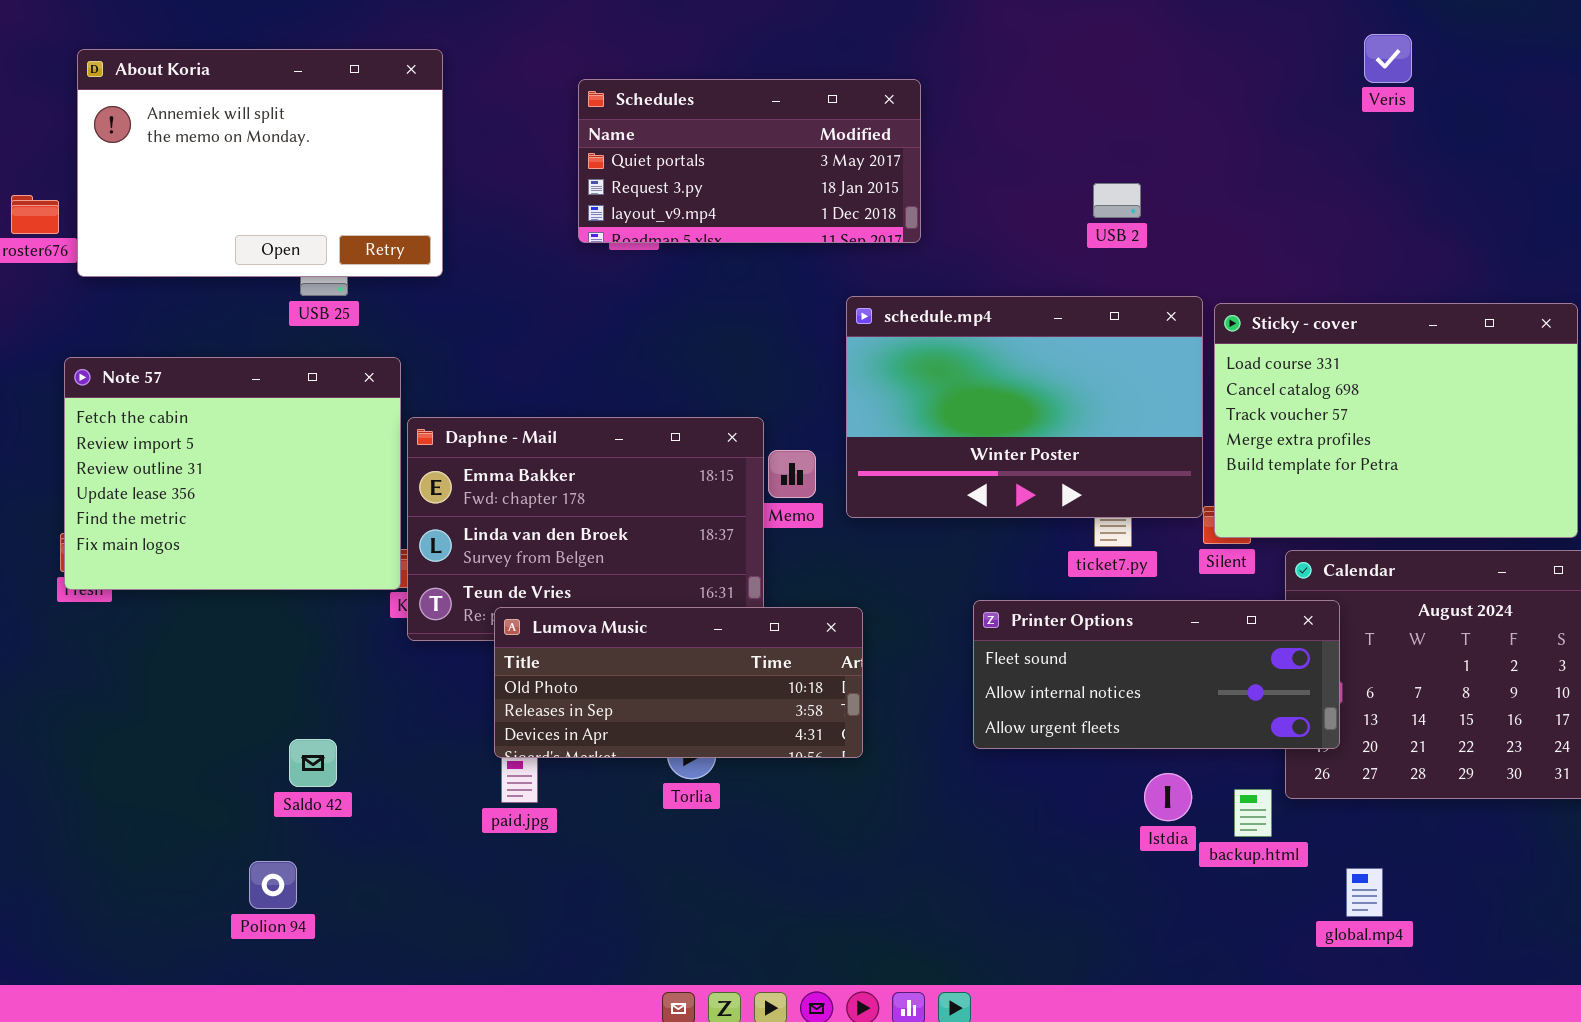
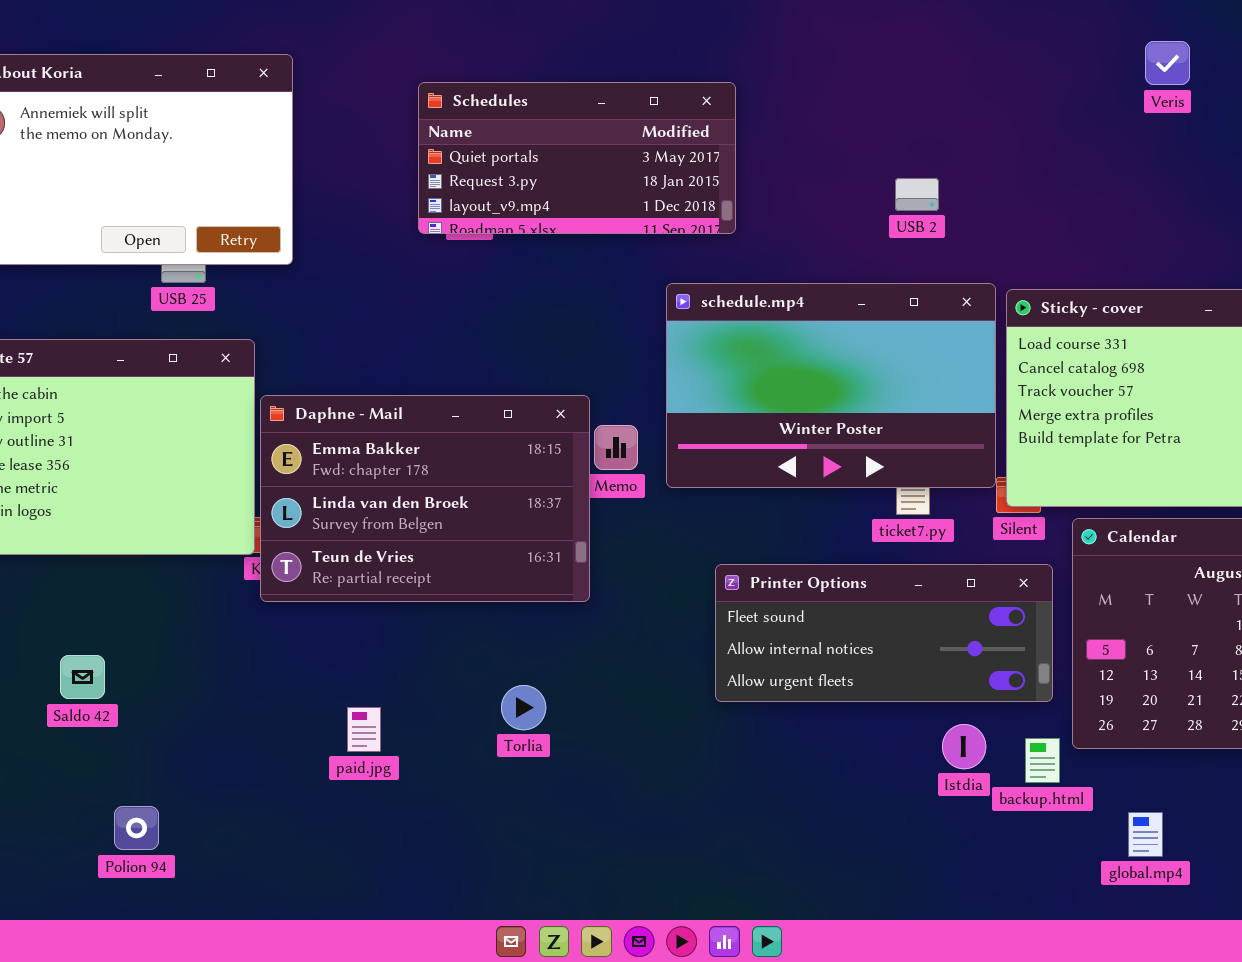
Printer Options: [973,600,1340,749] -> [715,564,1053,702], moved
Lumova Music: [494,607,863,758] -> none, closed
Saldo 42: [289,739,337,787] -> [60,655,105,699], moved

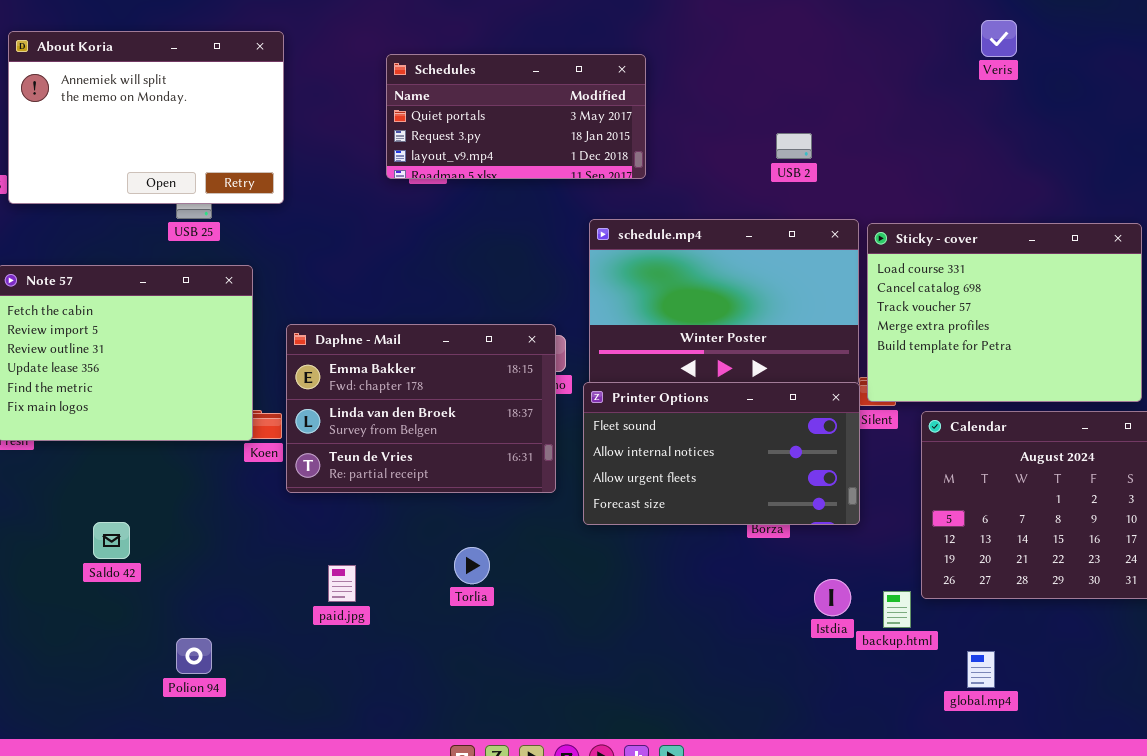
Daphne - Mail: [260,395,590,602] -> [286,324,556,493], moved
Printer Options: [715,564,1053,702] -> [583,382,860,525], moved, resized
Polion 94: [114,806,159,850] -> [176,638,212,674], moved

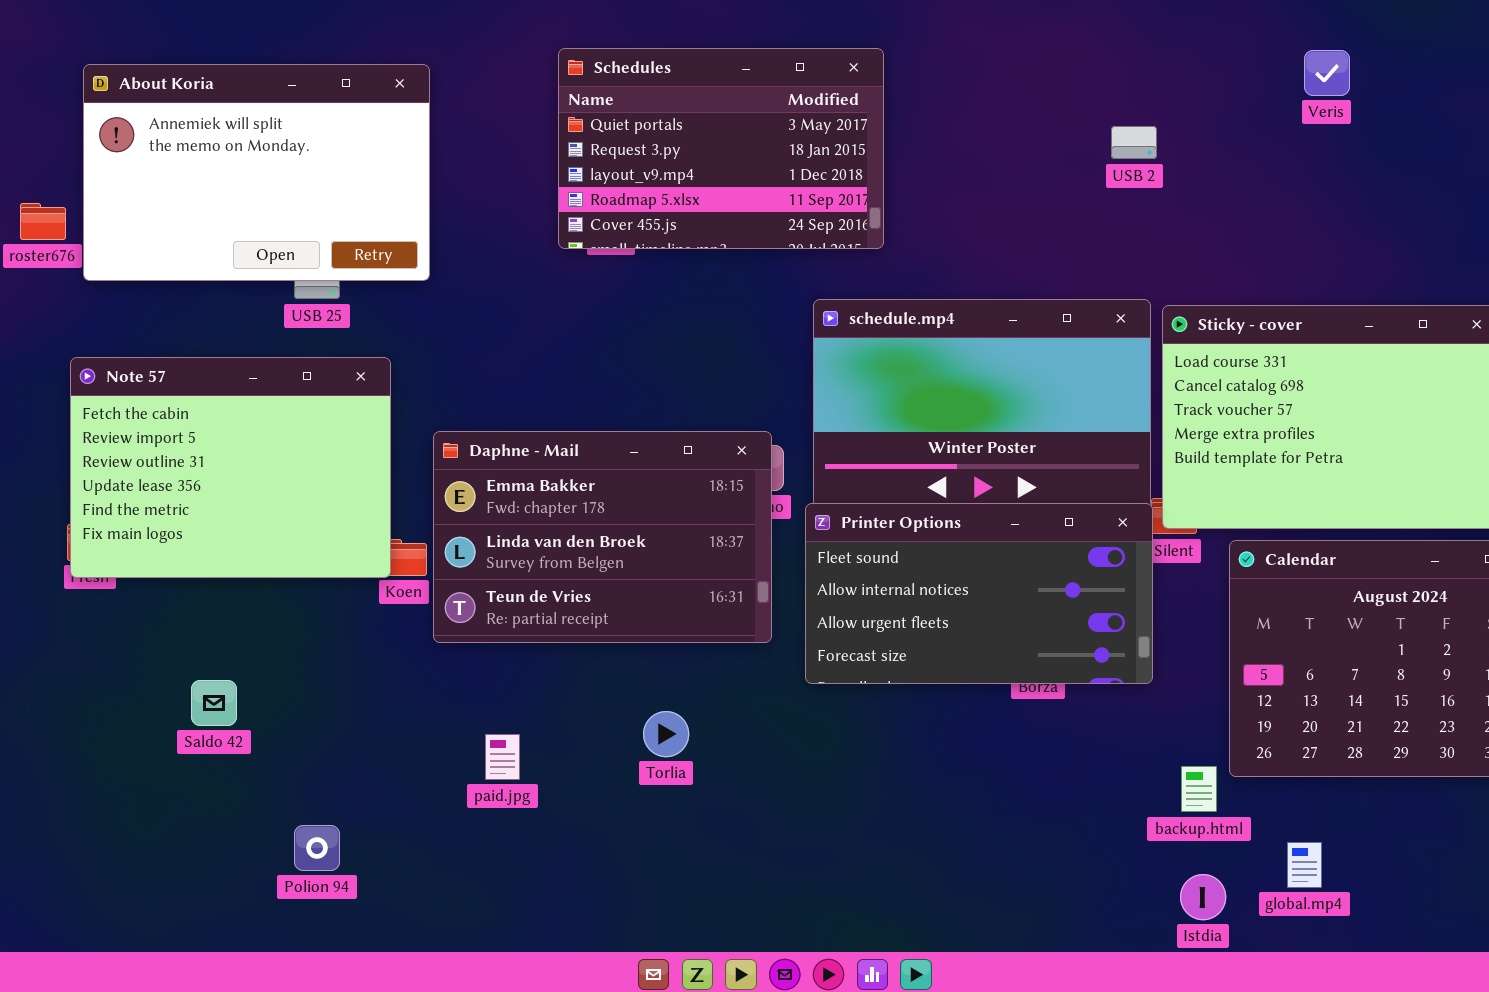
Schedules: [386,54,646,179] -> [558,48,884,249], resized
USB 2: [776,133,812,159] -> [1111,126,1157,159], moved
Istdia: [814,579,851,616] -> [1180,874,1226,920], moved

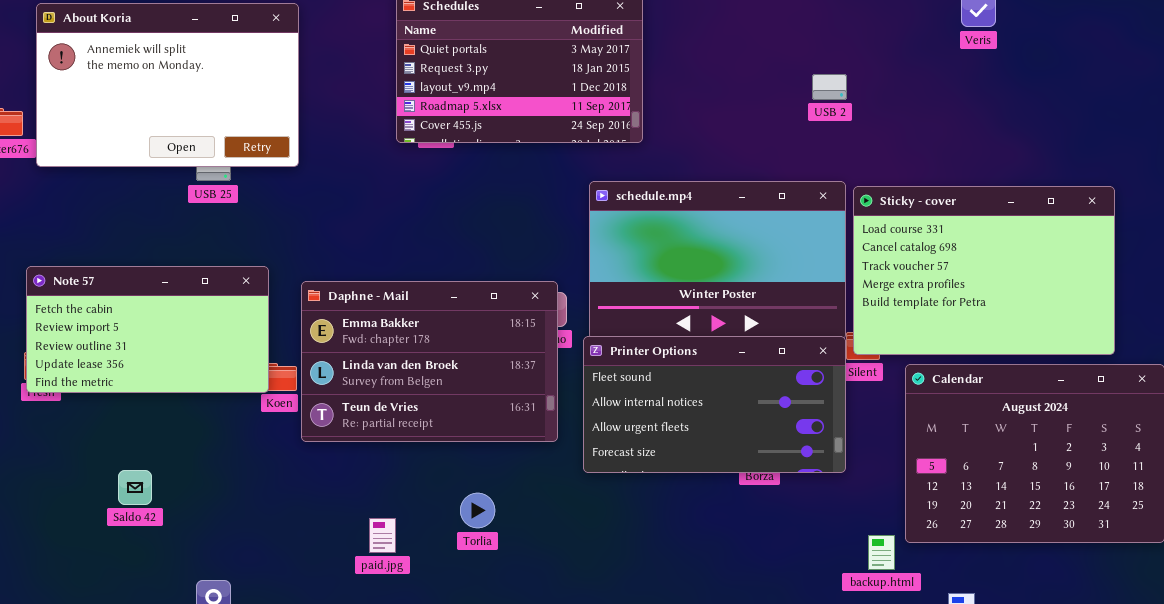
USB 2: [1111,126,1157,159] -> [812,74,847,100], moved
Note 57: [70,357,391,578] -> [26,266,269,393], resized
paid.jpg: [485,734,520,780] -> [369,518,396,553], moved

